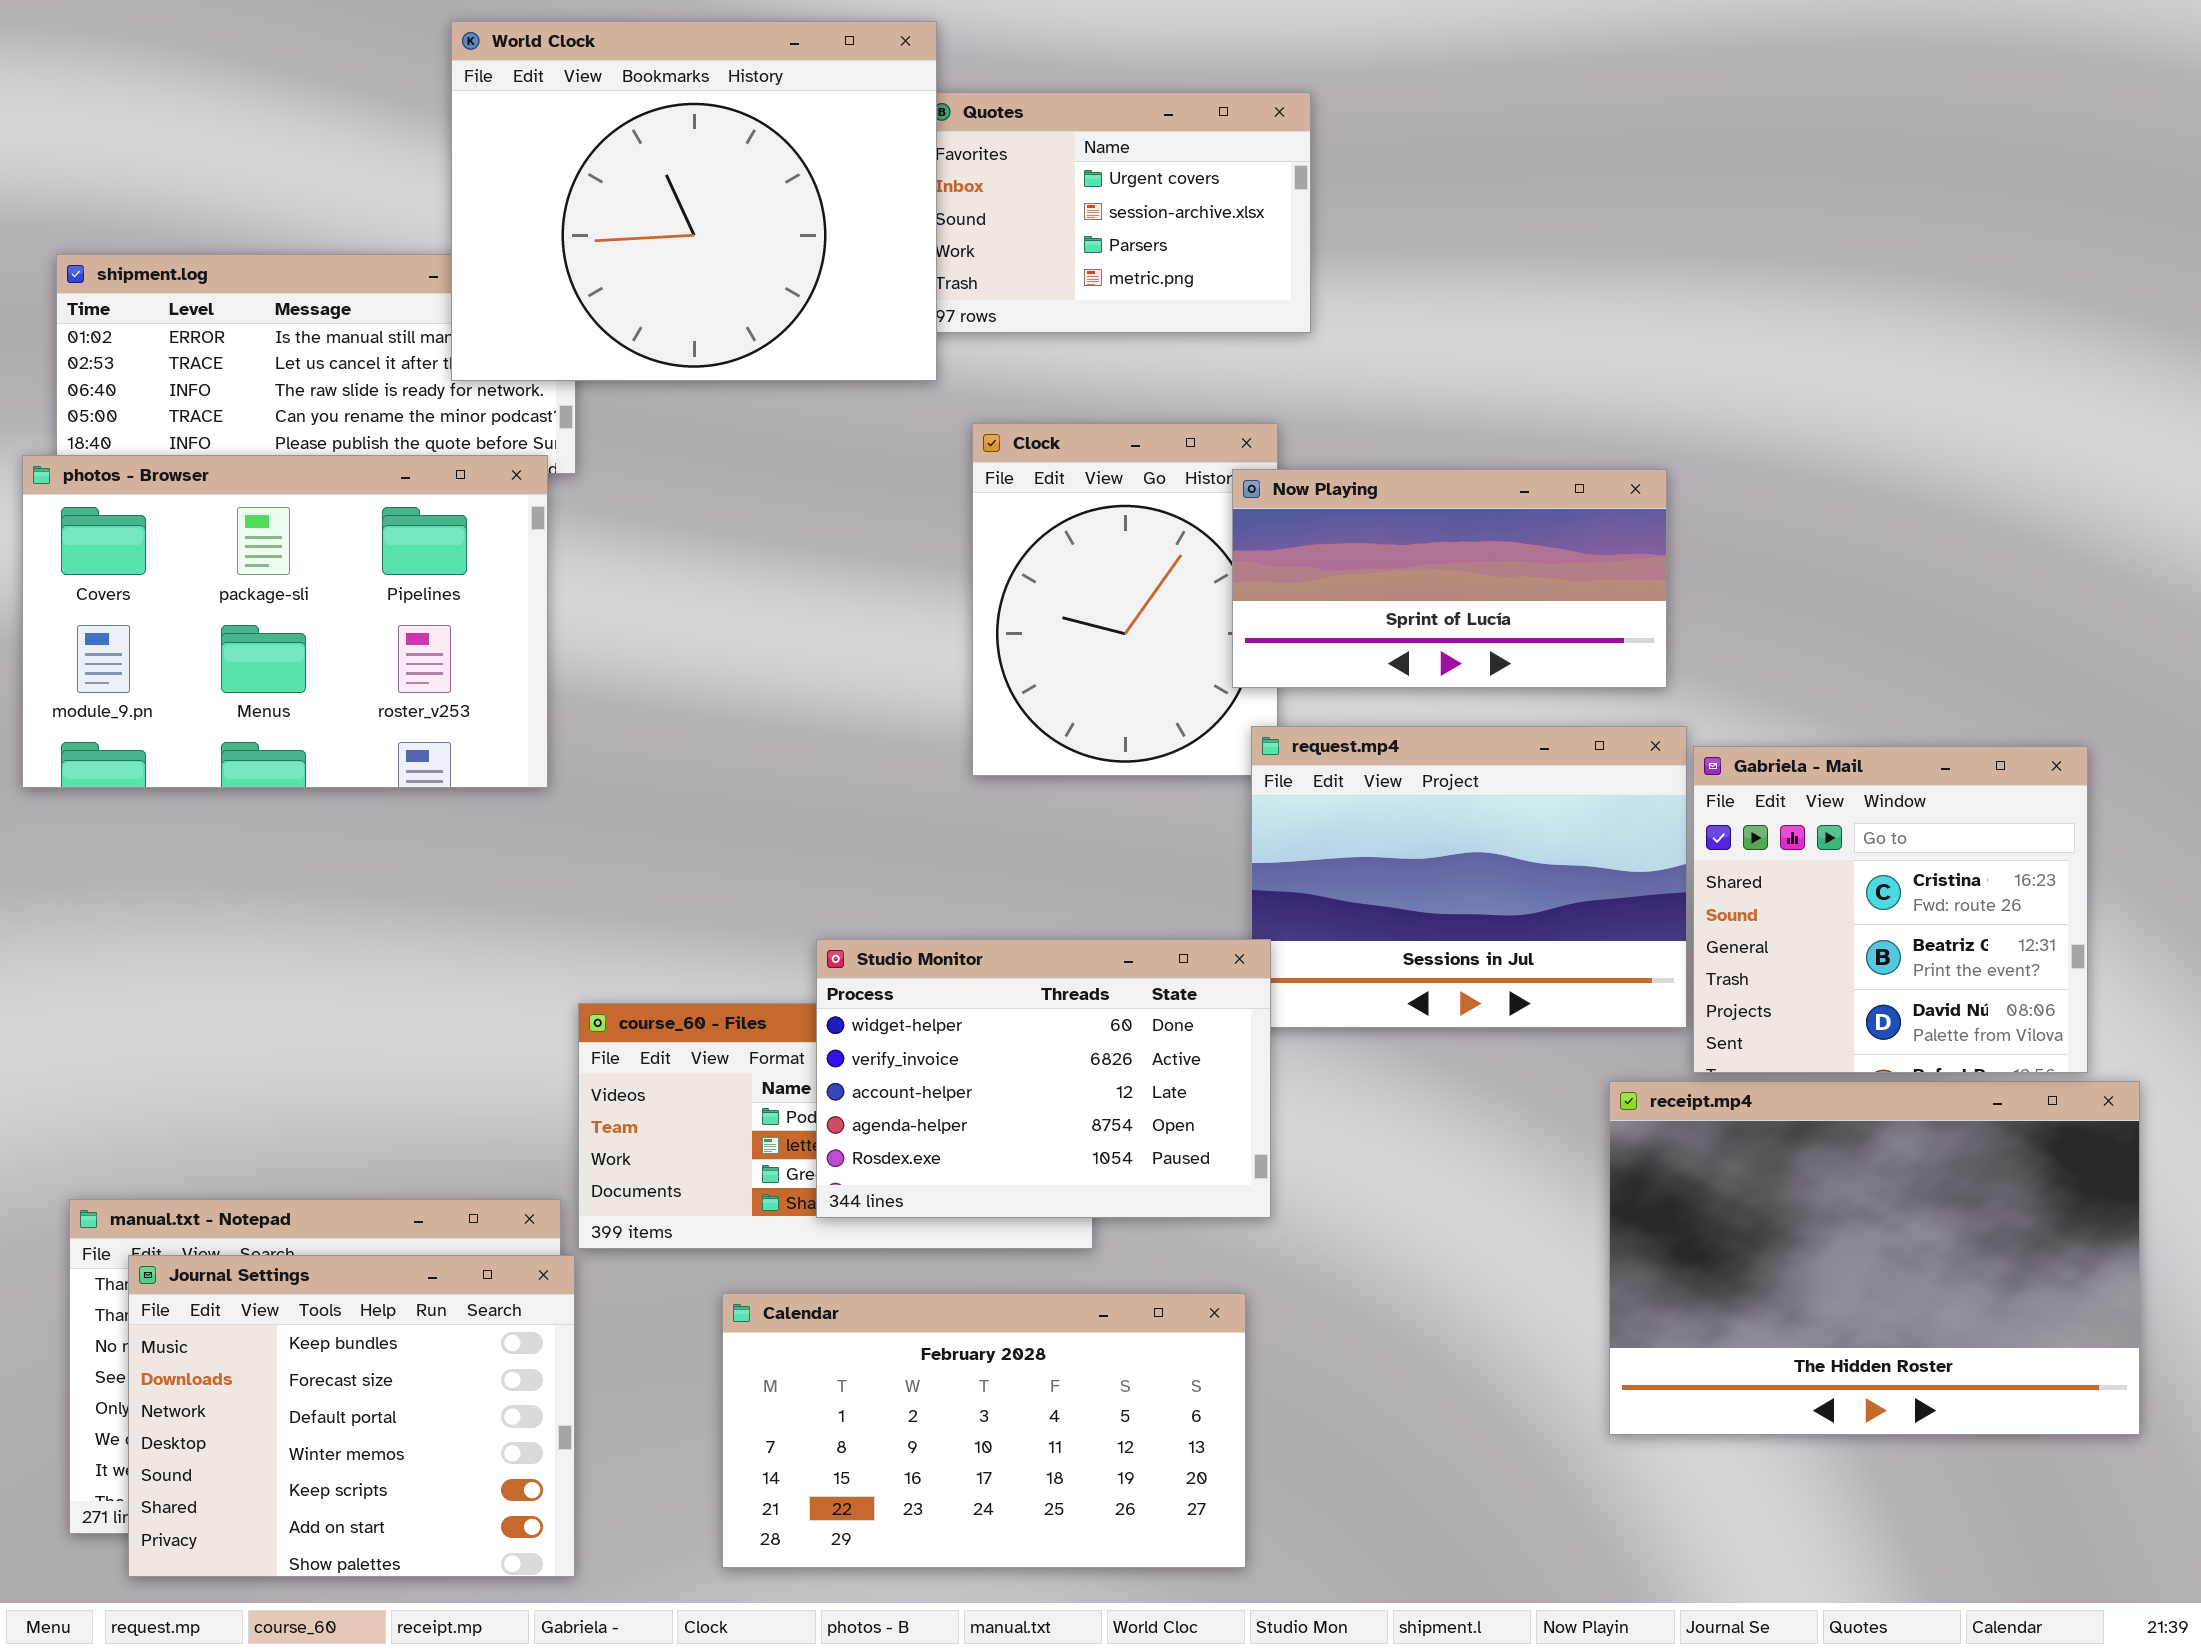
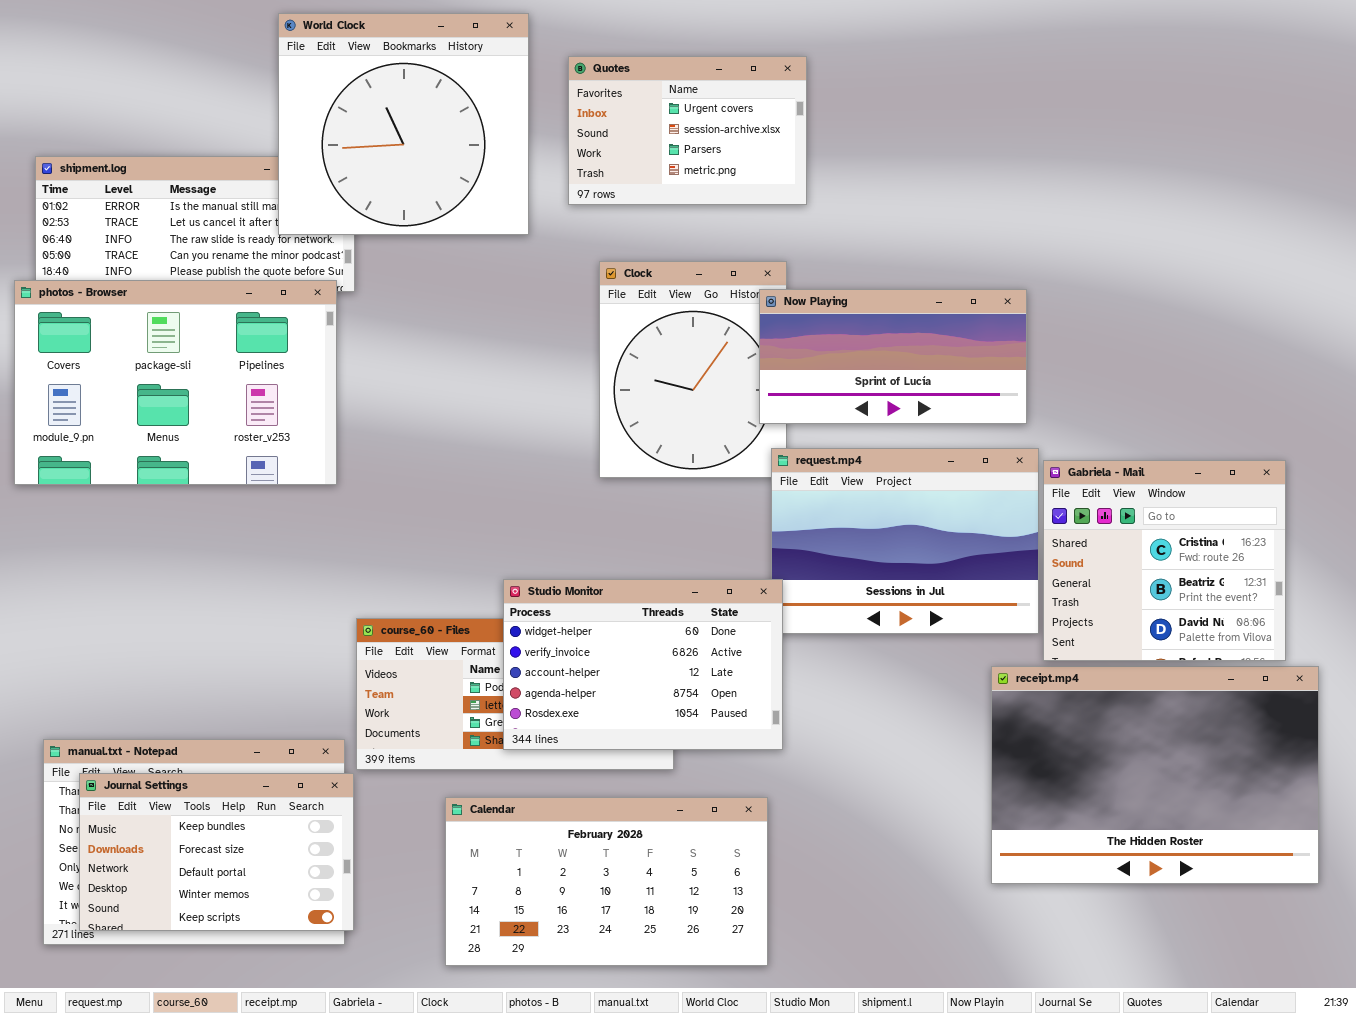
World Clock: [451,21,937,381] -> [278,13,529,235], resized
Journal Settings: [128,1255,575,1577] -> [79,773,354,931], resized

